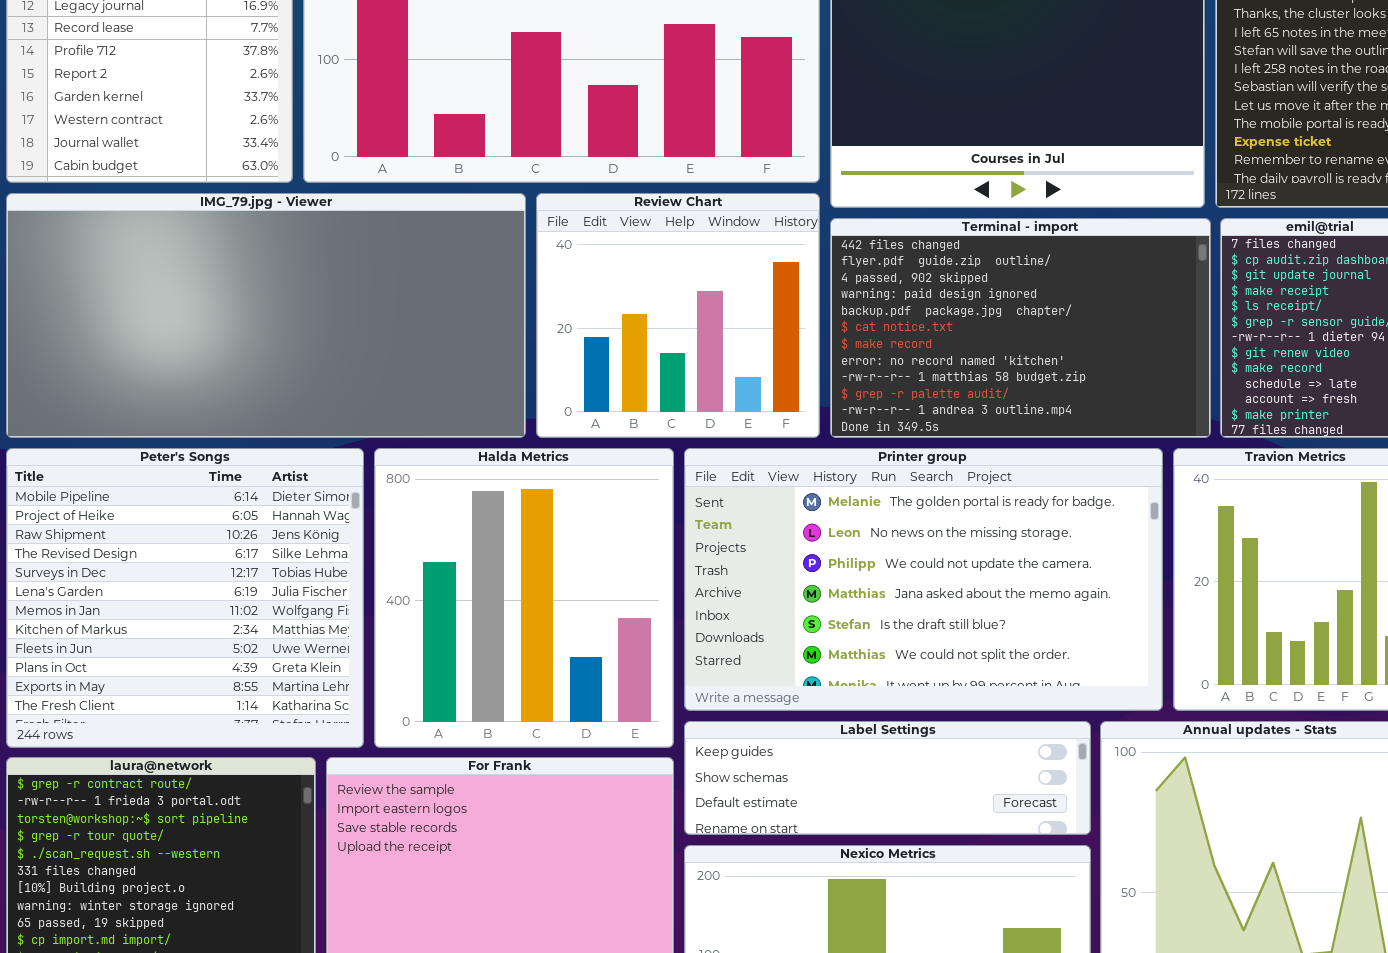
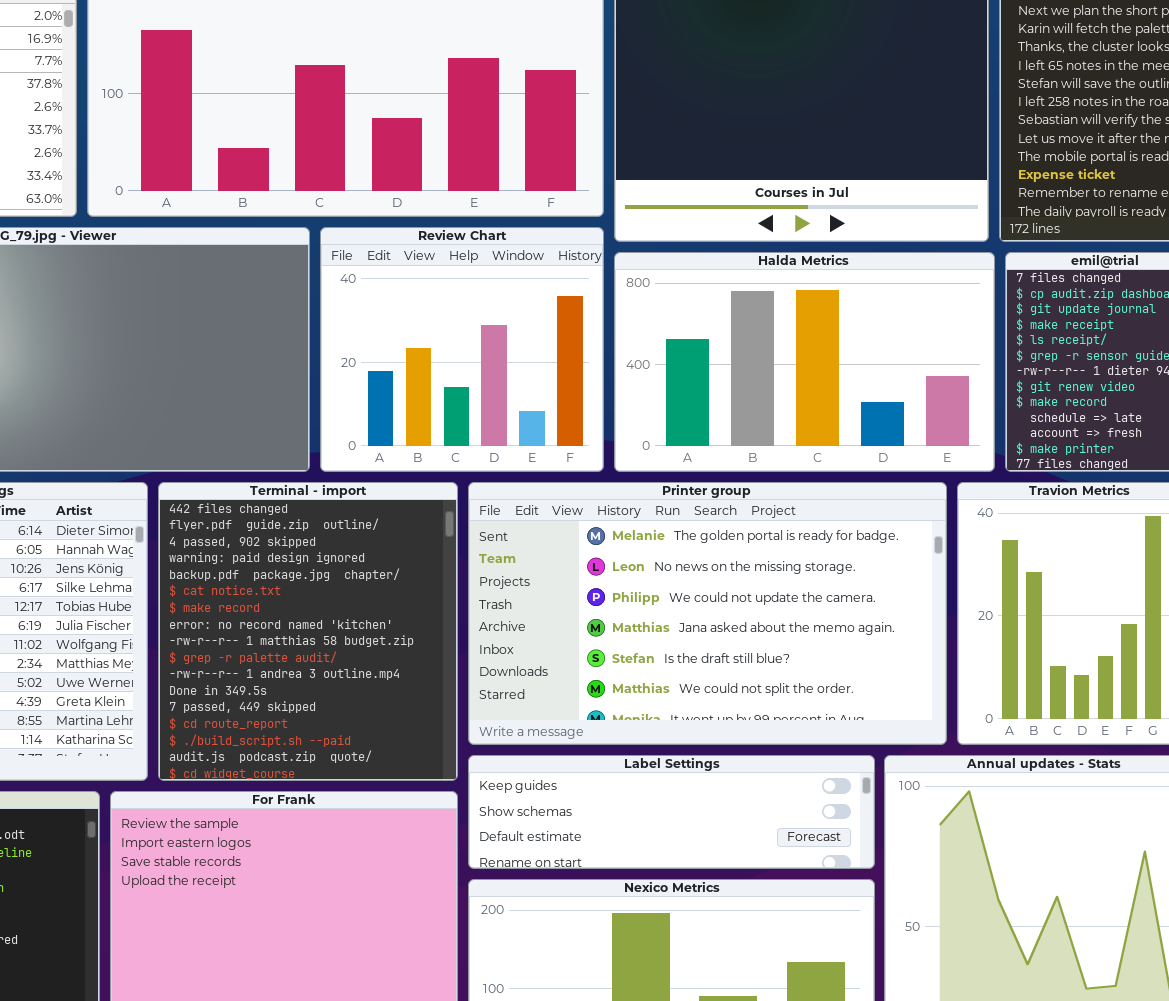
Terminal - import: [830,218,1211,438] -> [158,482,458,781], moved, resized
Halda Metrics: [374,448,674,748] -> [614,252,995,472], moved, resized

